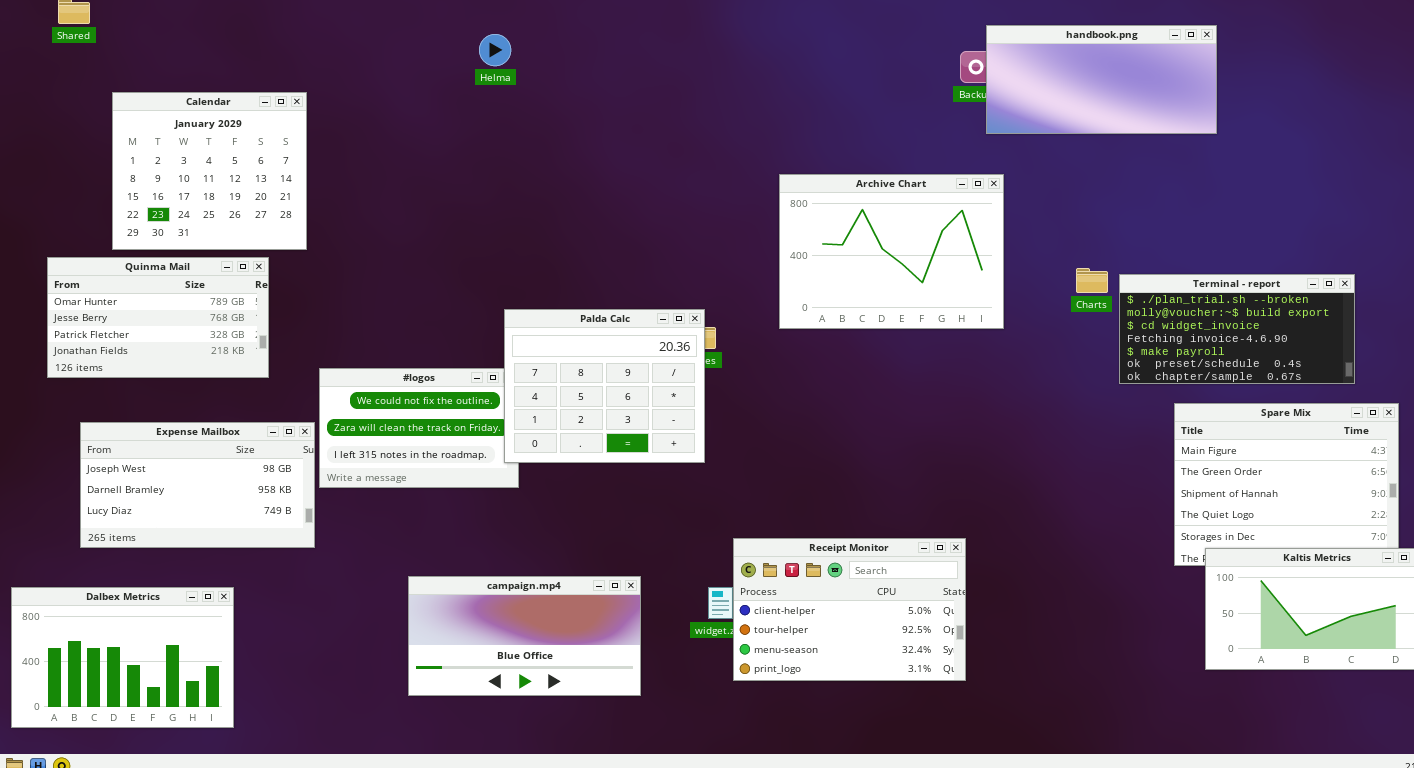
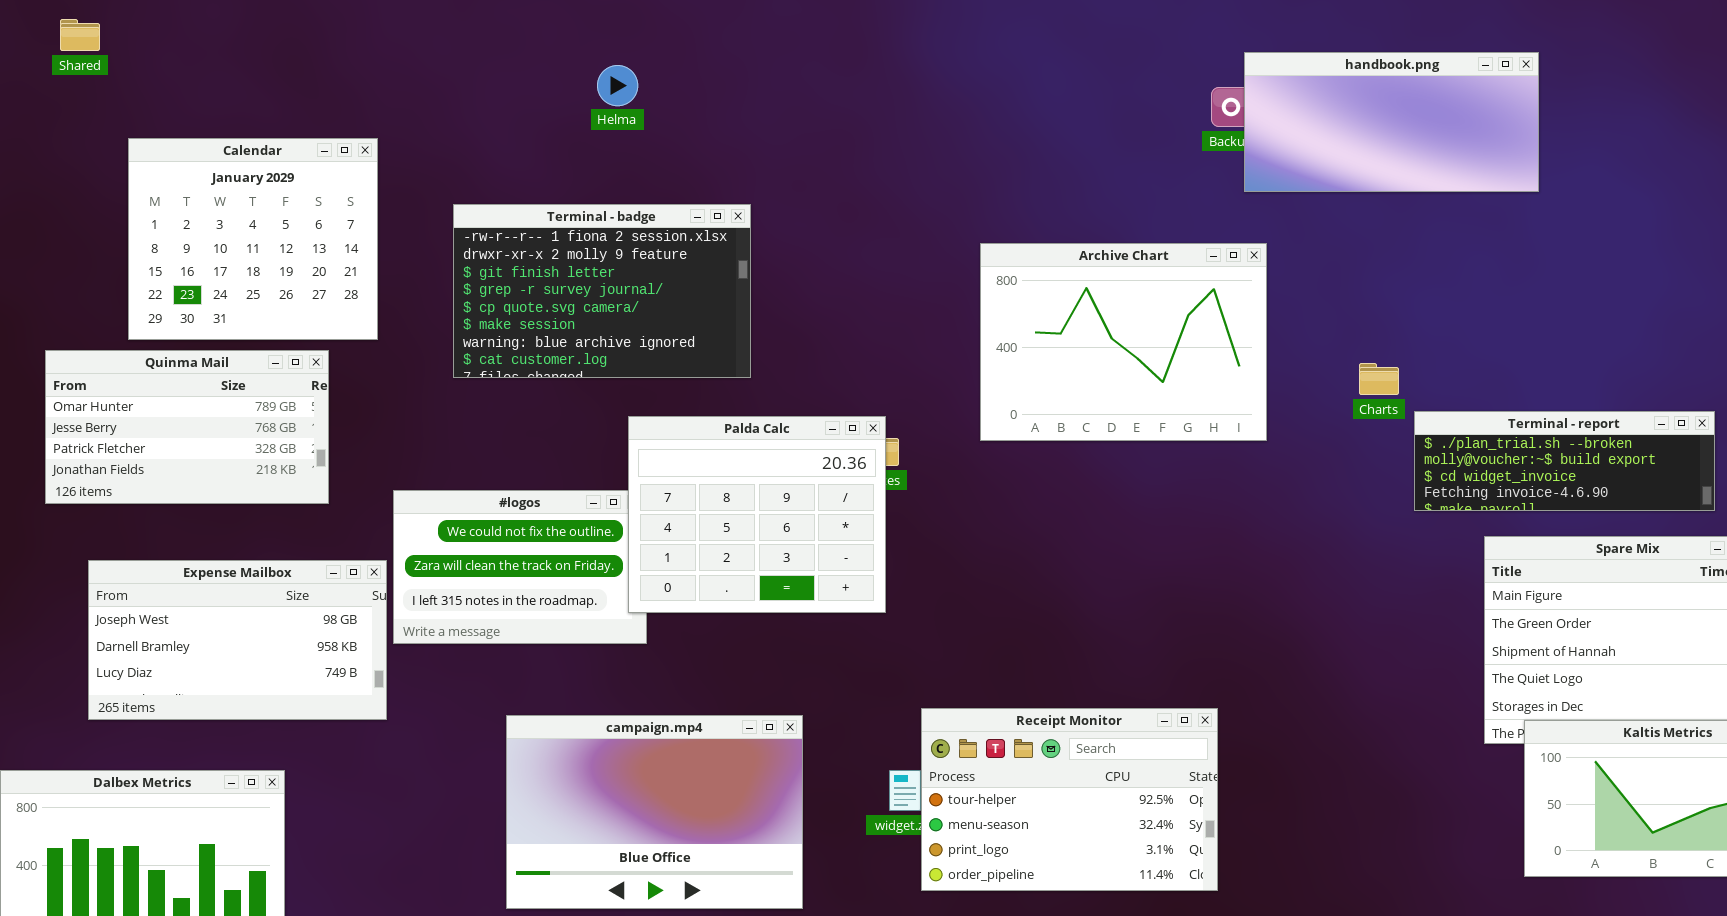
Terminal - badge: none -> [453,204,751,378], opened
Terminal - report: [1119,274,1355,384] -> [1414,411,1715,511], resized
Receipt Monitor: [733,538,966,681] -> [921,708,1218,891], scrolled down 1 row
campaign.mp4: [408,576,641,696] -> [506,715,803,909], resized

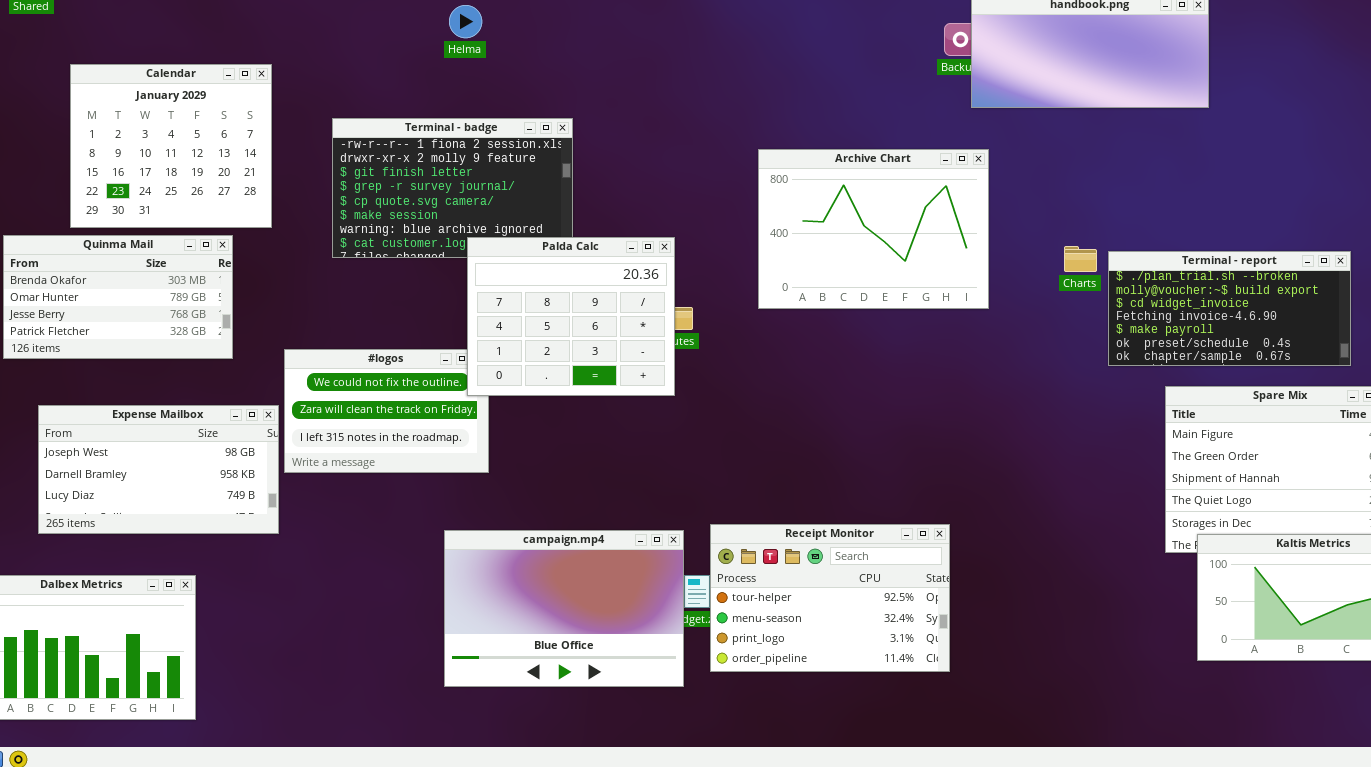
Quinma Mail: [45,350,329,504] -> [3,235,233,359], scrolled up 1 row
Terminal - report: [1414,411,1715,511] -> [1108,251,1351,366], resized
Palda Calc: [628,416,886,613] -> [467,237,675,396], moved
campaign.mp4: [506,715,803,909] -> [444,530,684,687], moved

